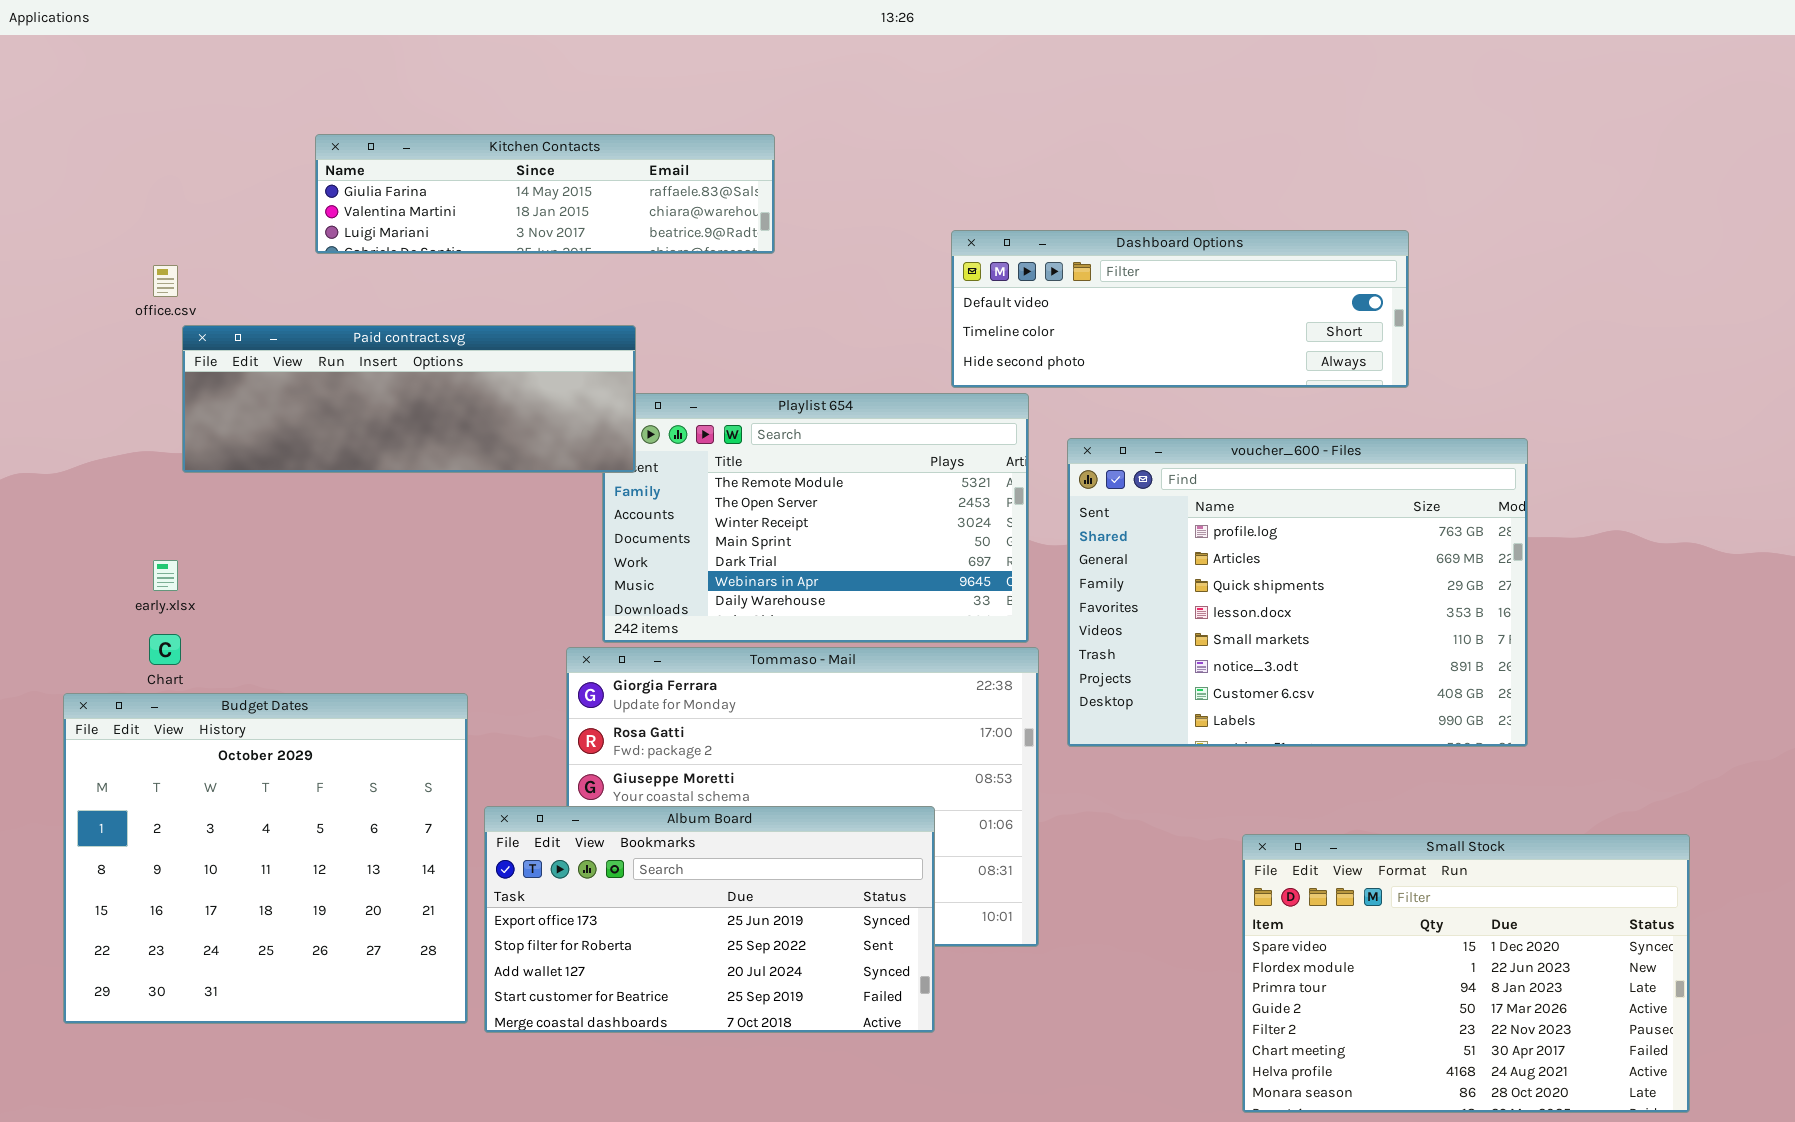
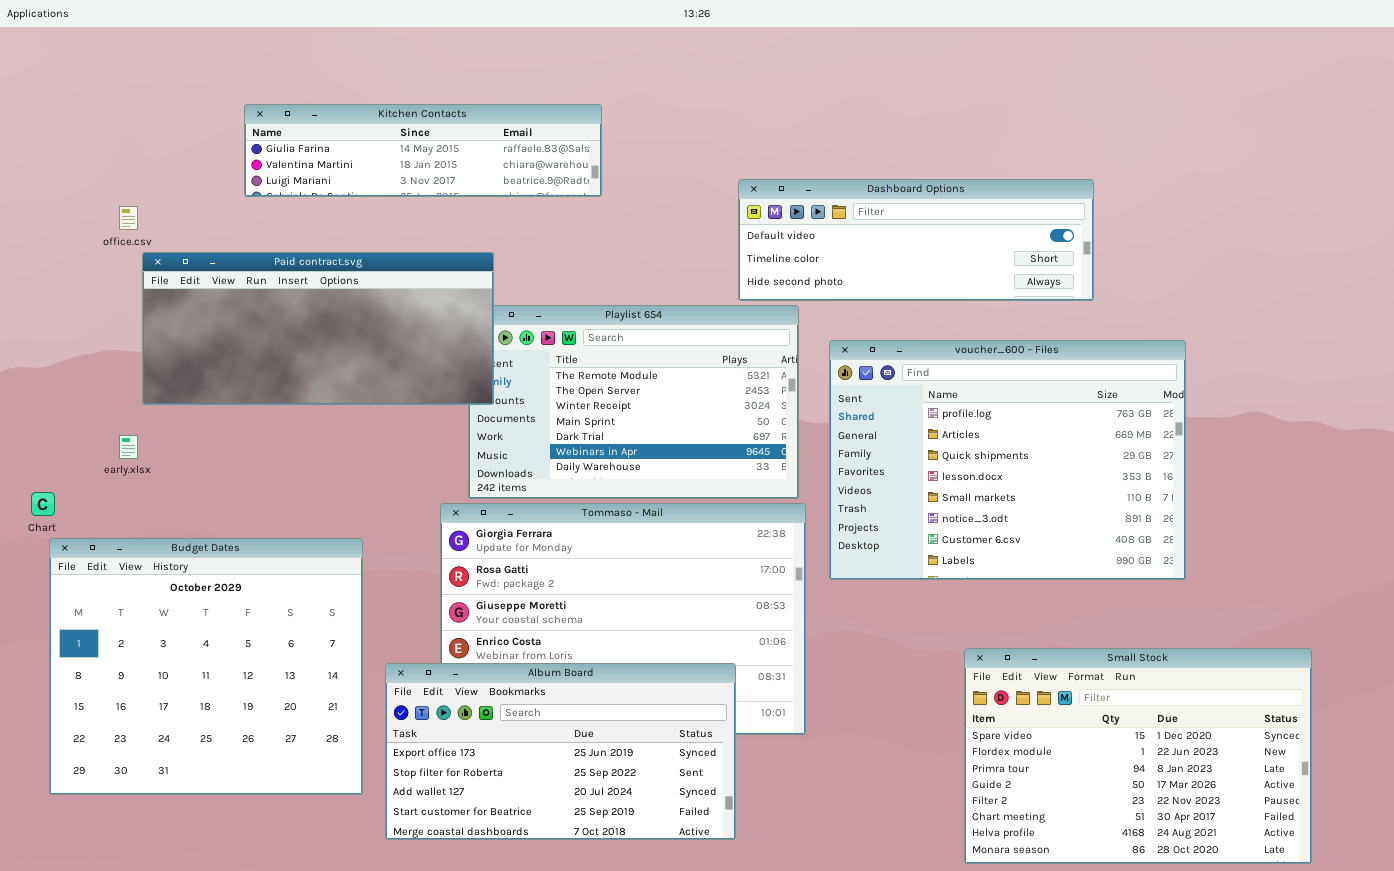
Paid contract.svg: [182,325,636,473] -> [142,252,494,405], resized
Chart: [149,634,181,665] -> [31,492,55,516], moved
Album Board: [484,806,935,1033] -> [385,663,736,840], moved

